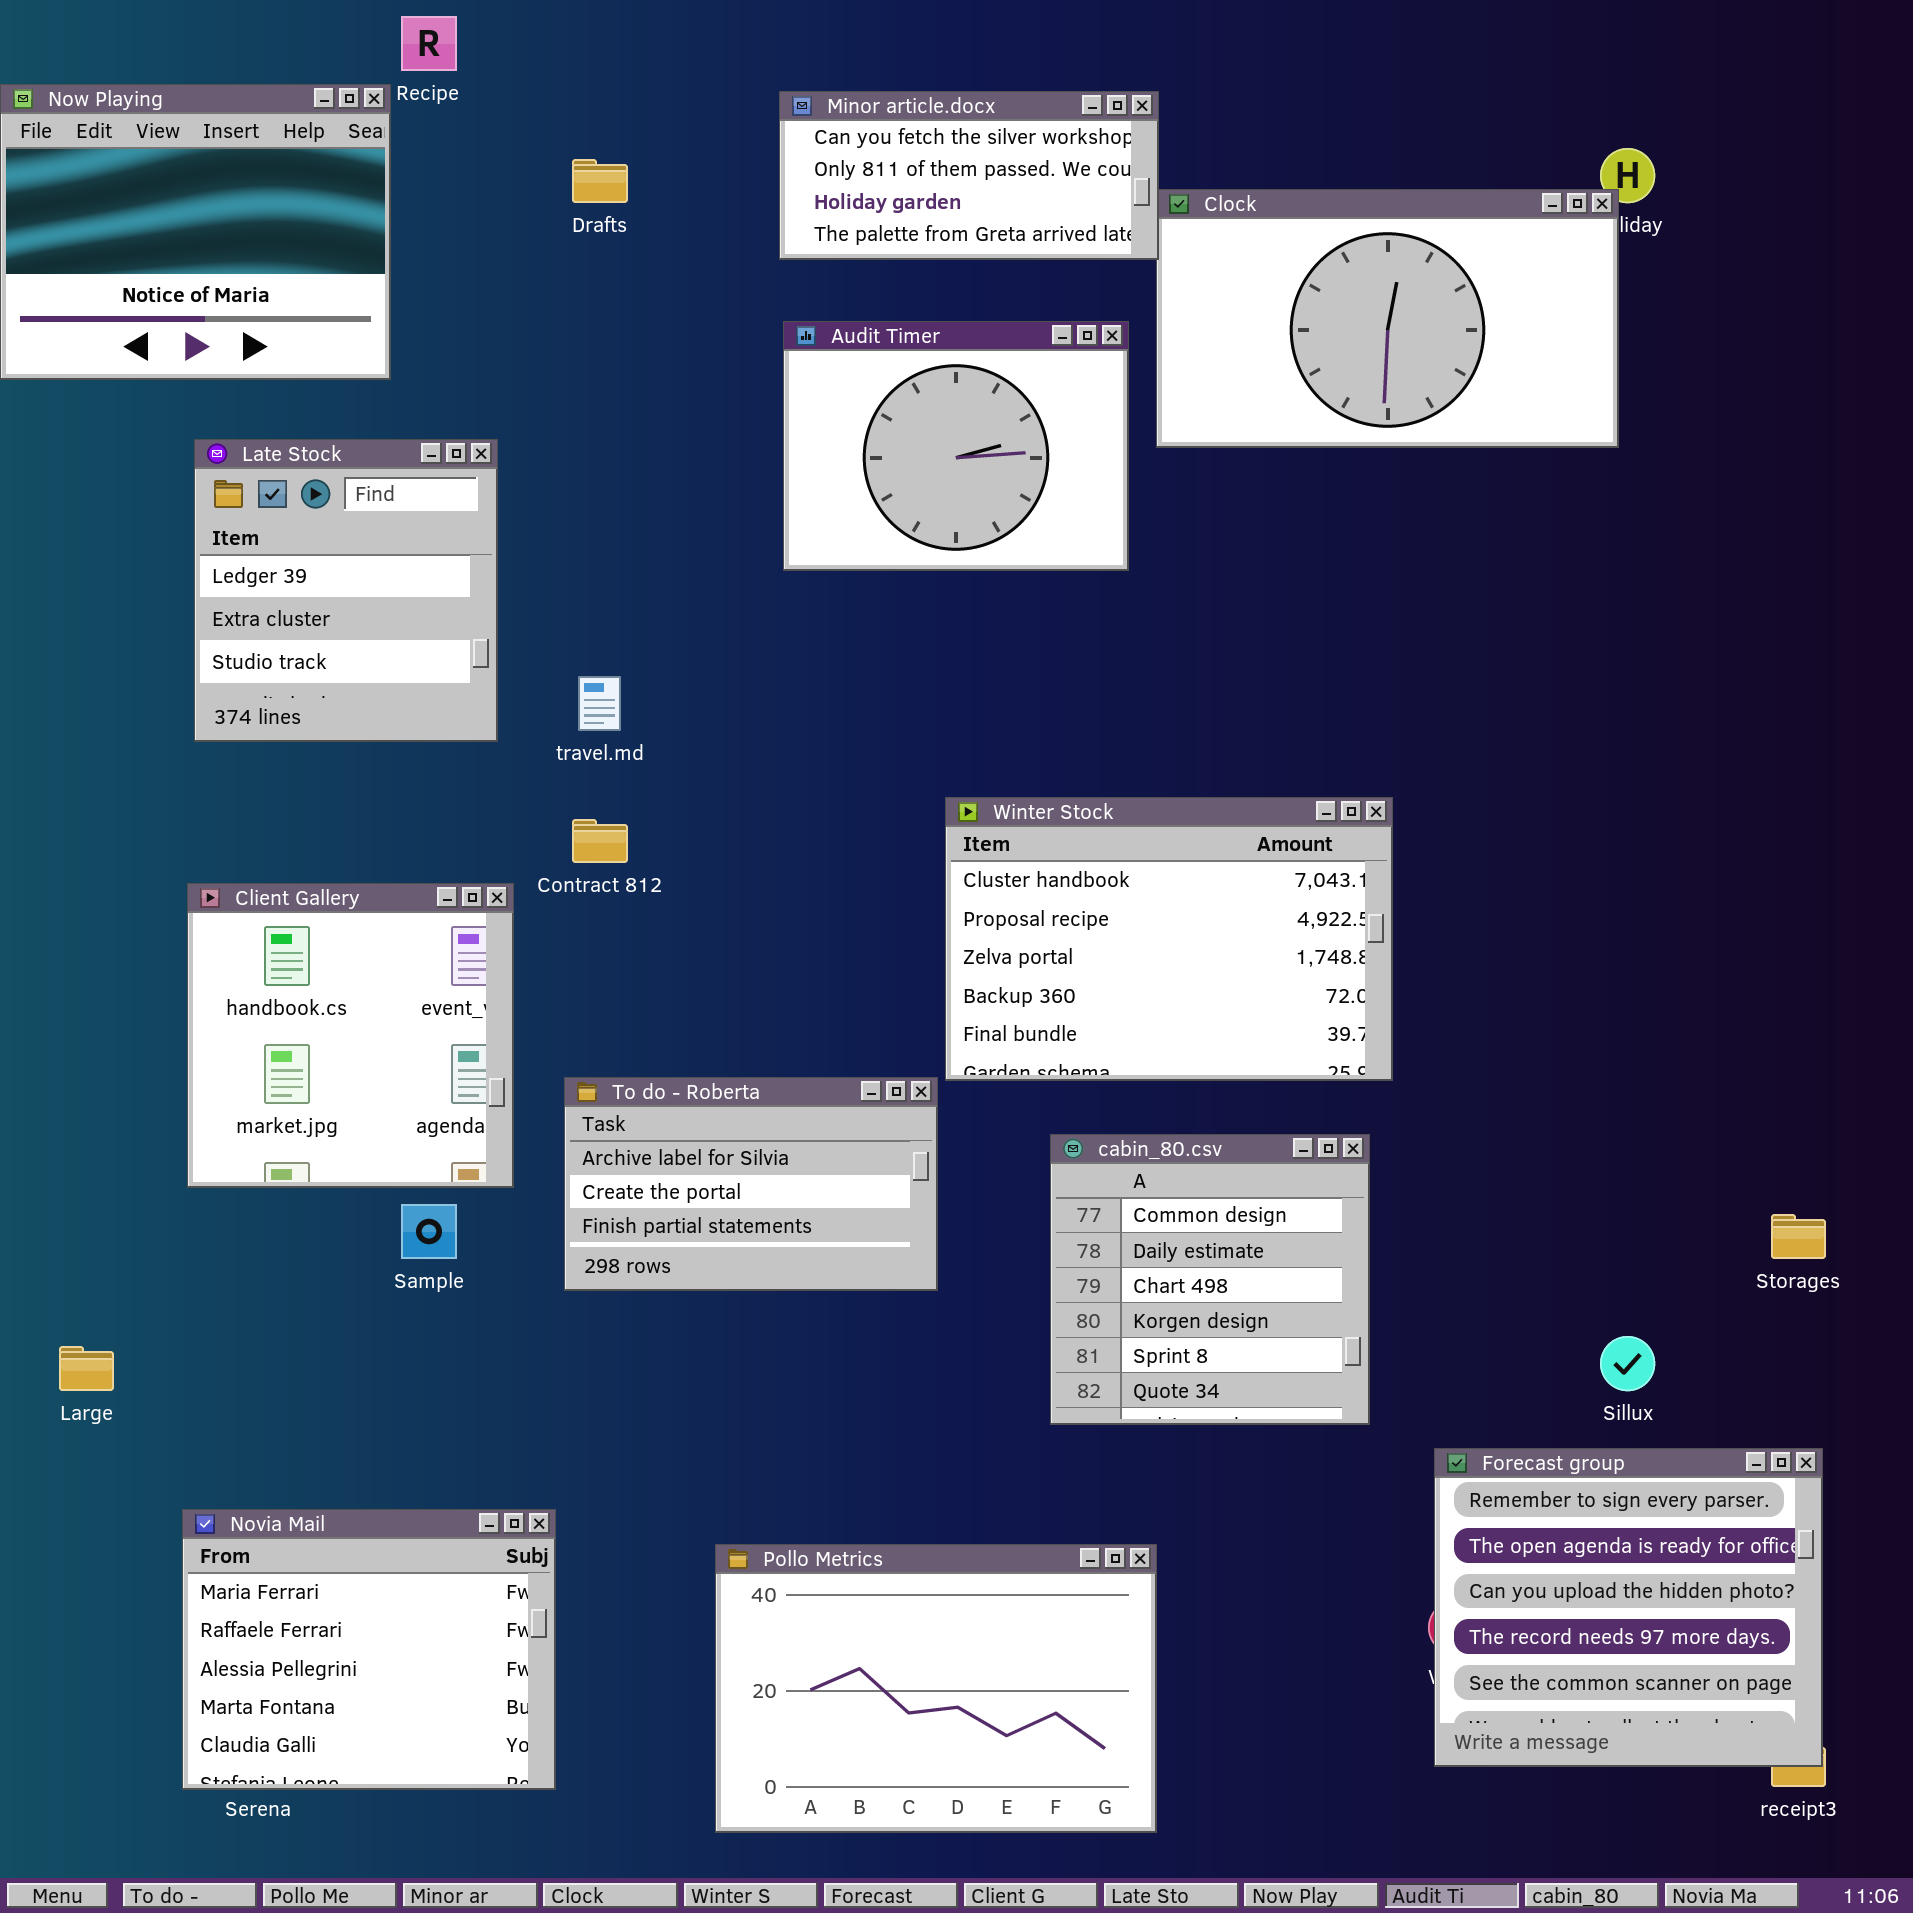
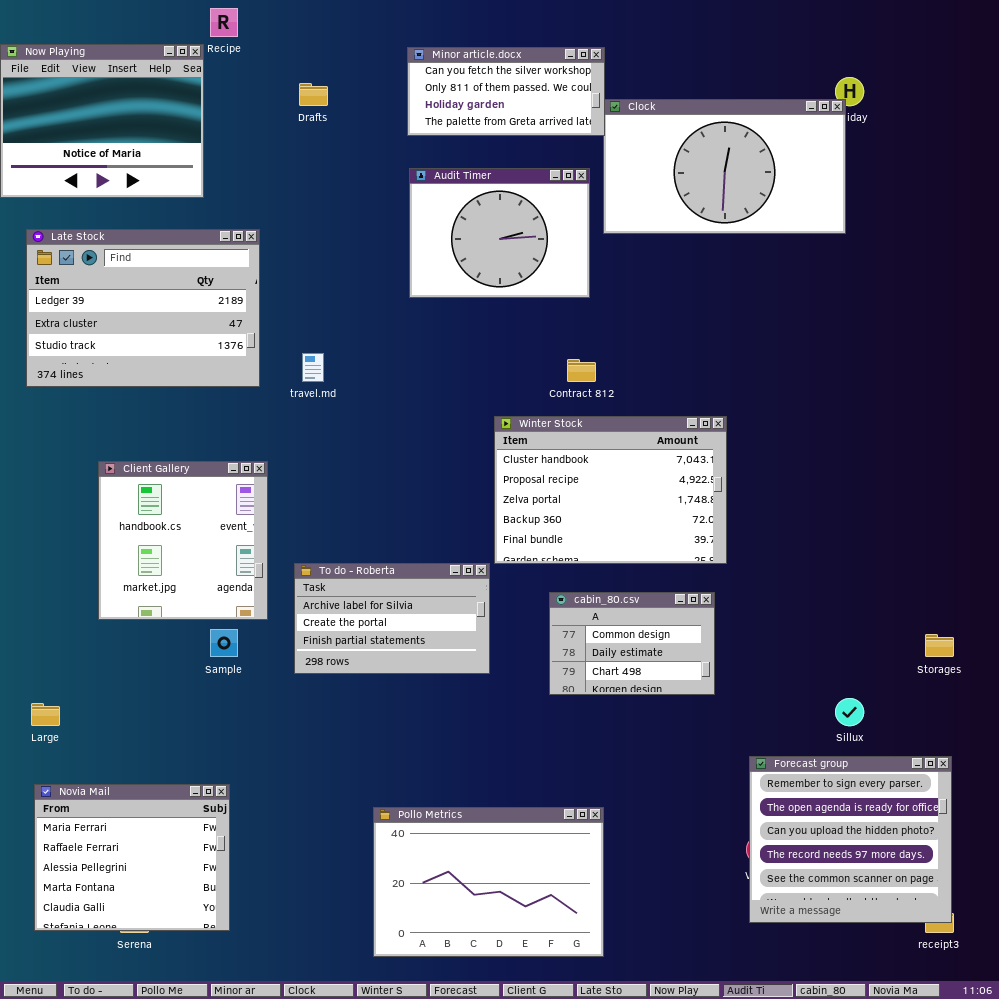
Late Stock: [194,439,498,742] -> [26,229,260,387], resized
Contract 812: [572,819,628,863] -> [567,359,596,382], moved
cabin_80.csv: [1050,1134,1370,1425] -> [549,592,715,695], resized
Novia Mail: [182,1509,556,1790] -> [34,784,230,931], moved

